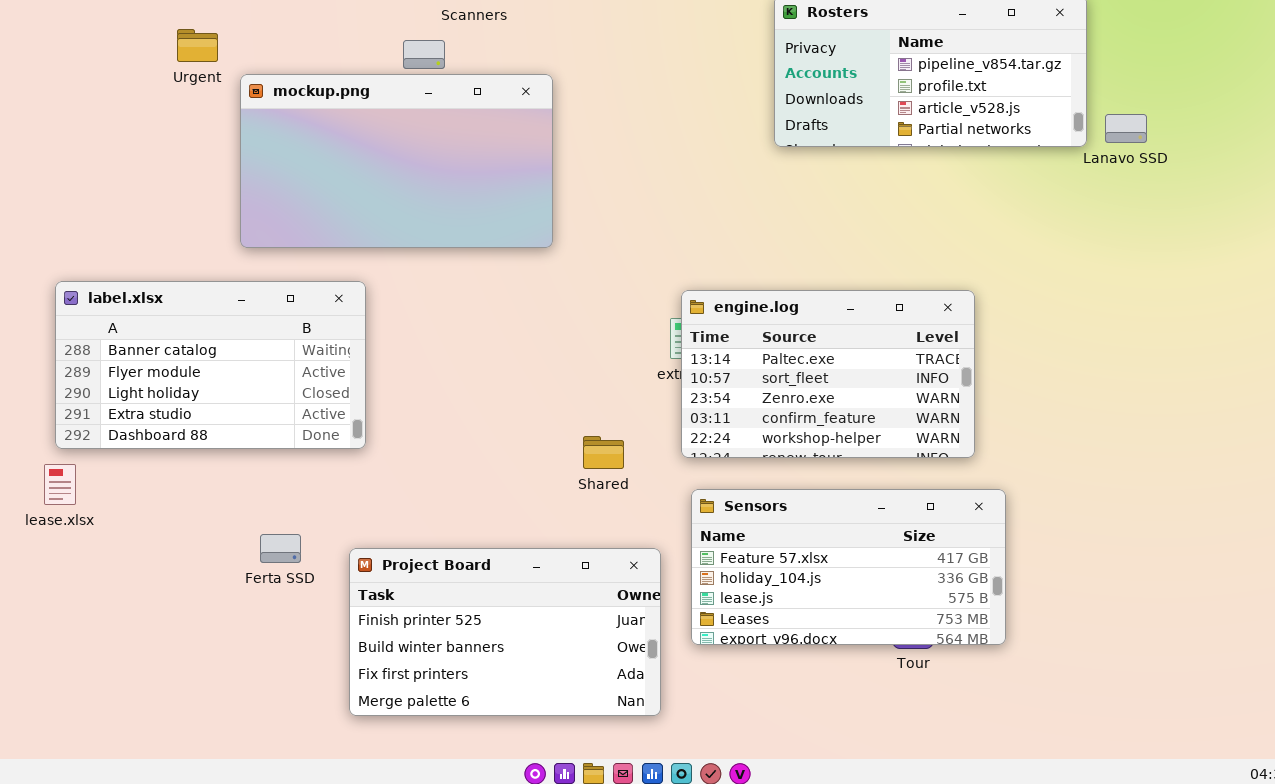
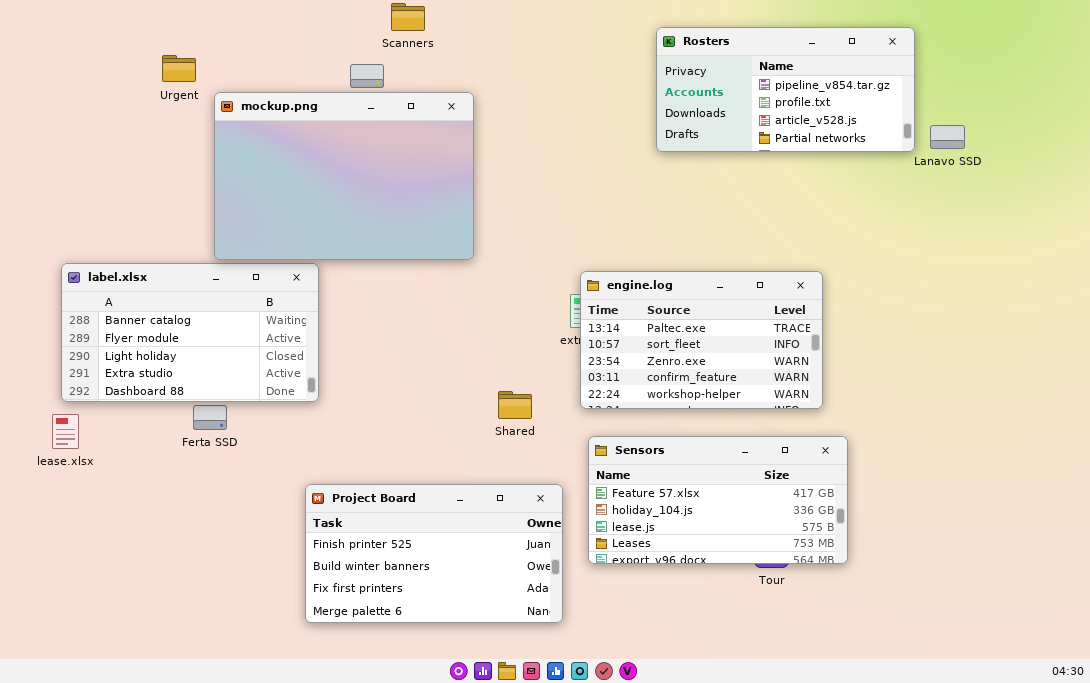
mockup.png: [240,74,553,248] -> [214,92,474,260], resized
Ferta SSD: [260,534,301,563] -> [193,405,227,430], moved

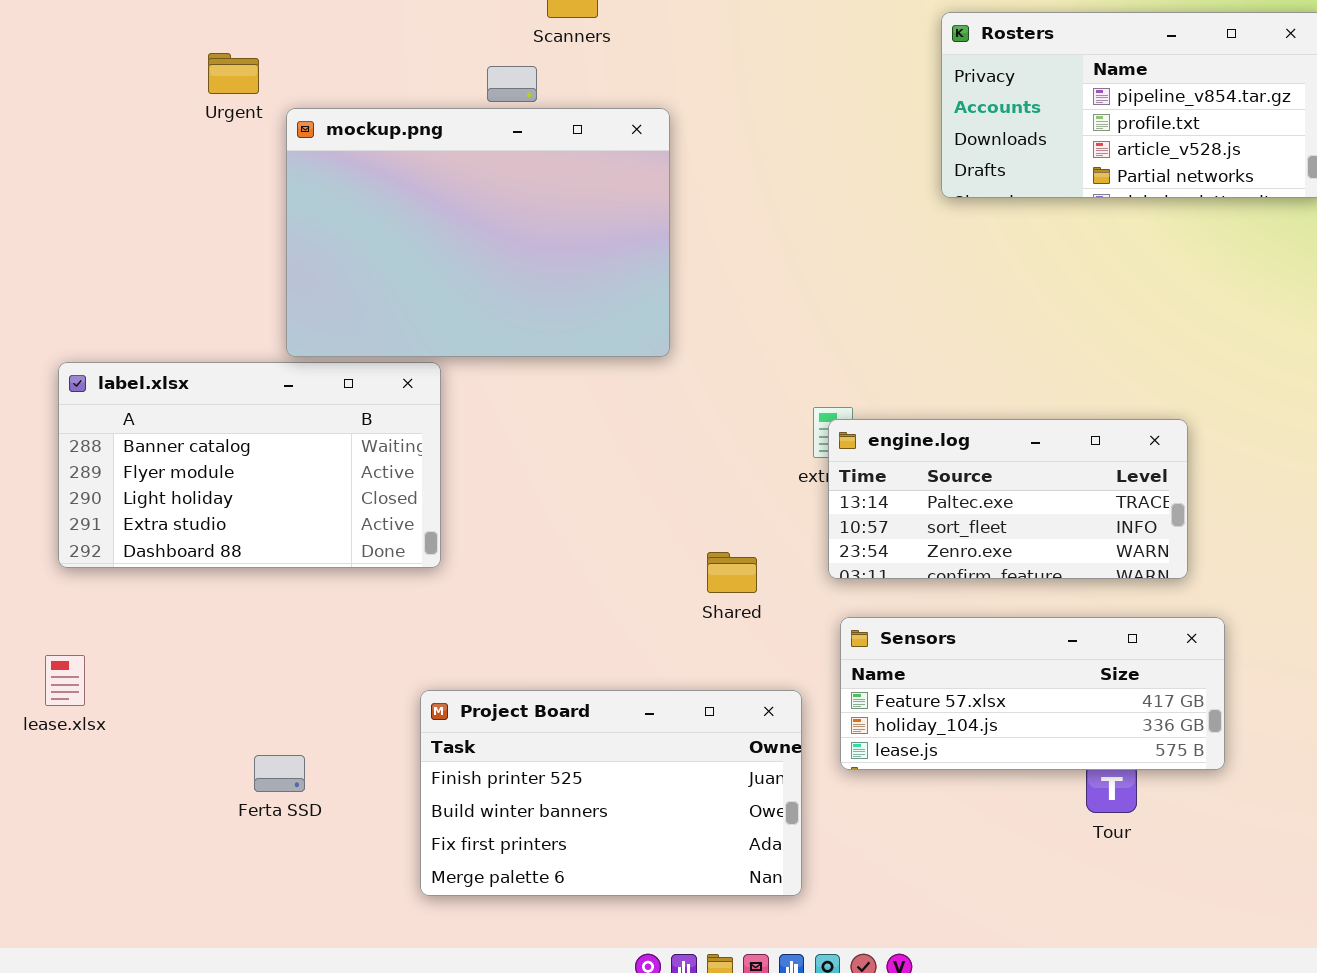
engine.log: [580,271,823,409] -> [828,419,1188,579], resized
Ferta SSD: [193,405,227,430] -> [254,755,305,792], moved
lease.xlsx: [52,414,79,449] -> [45,655,85,706], moved
Sensors: [588,436,848,564] -> [840,617,1225,770], resized

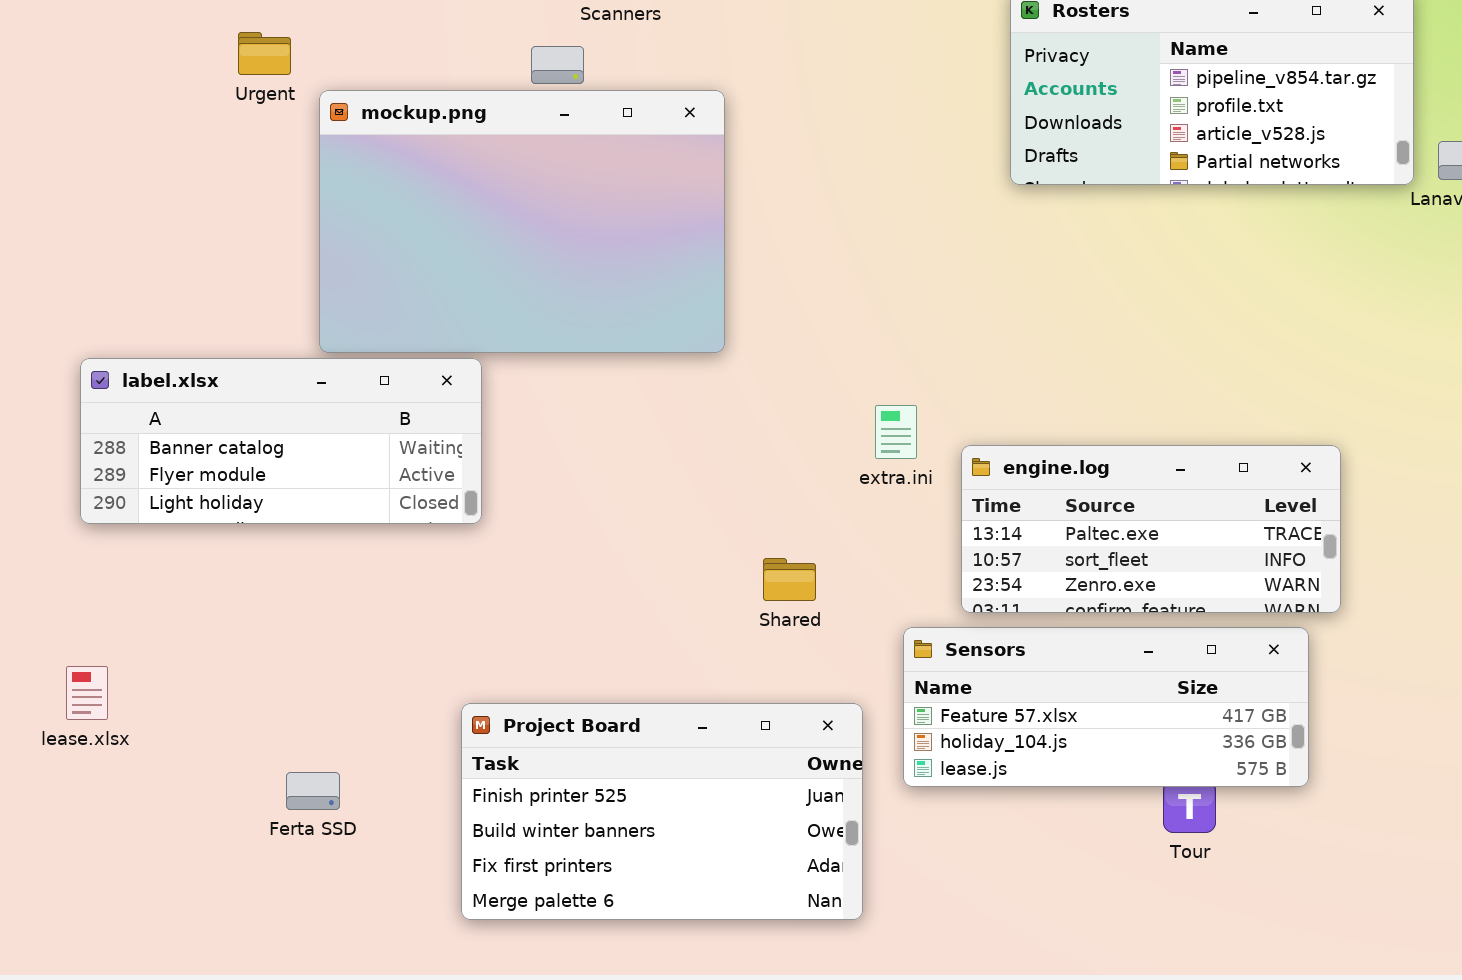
label.xlsx: [58,362,441,568] -> [80,358,482,524], resized
engine.log: [828,419,1188,579] -> [961,445,1341,613], moved

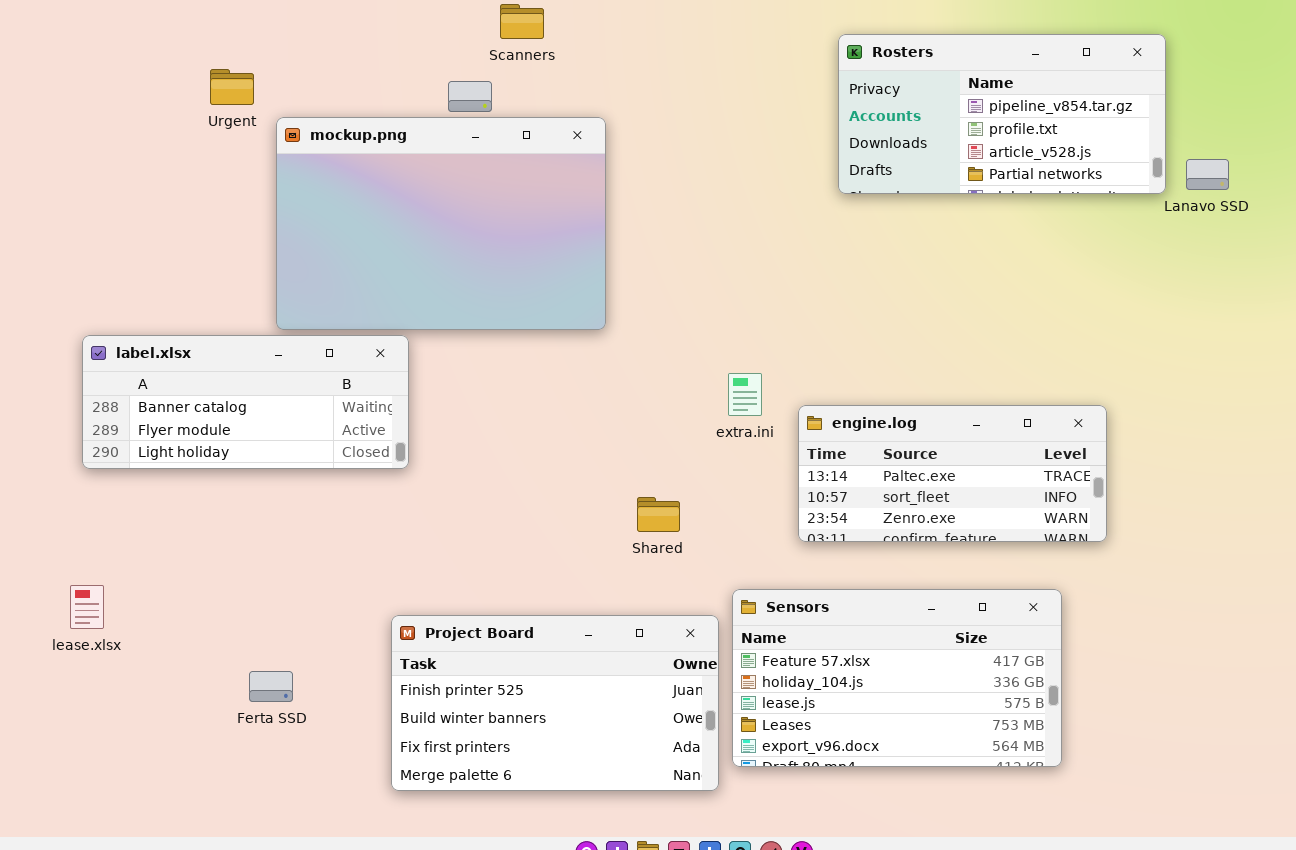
Sensors: [903,627,1309,787] -> [732,589,1062,767], moved, resized

